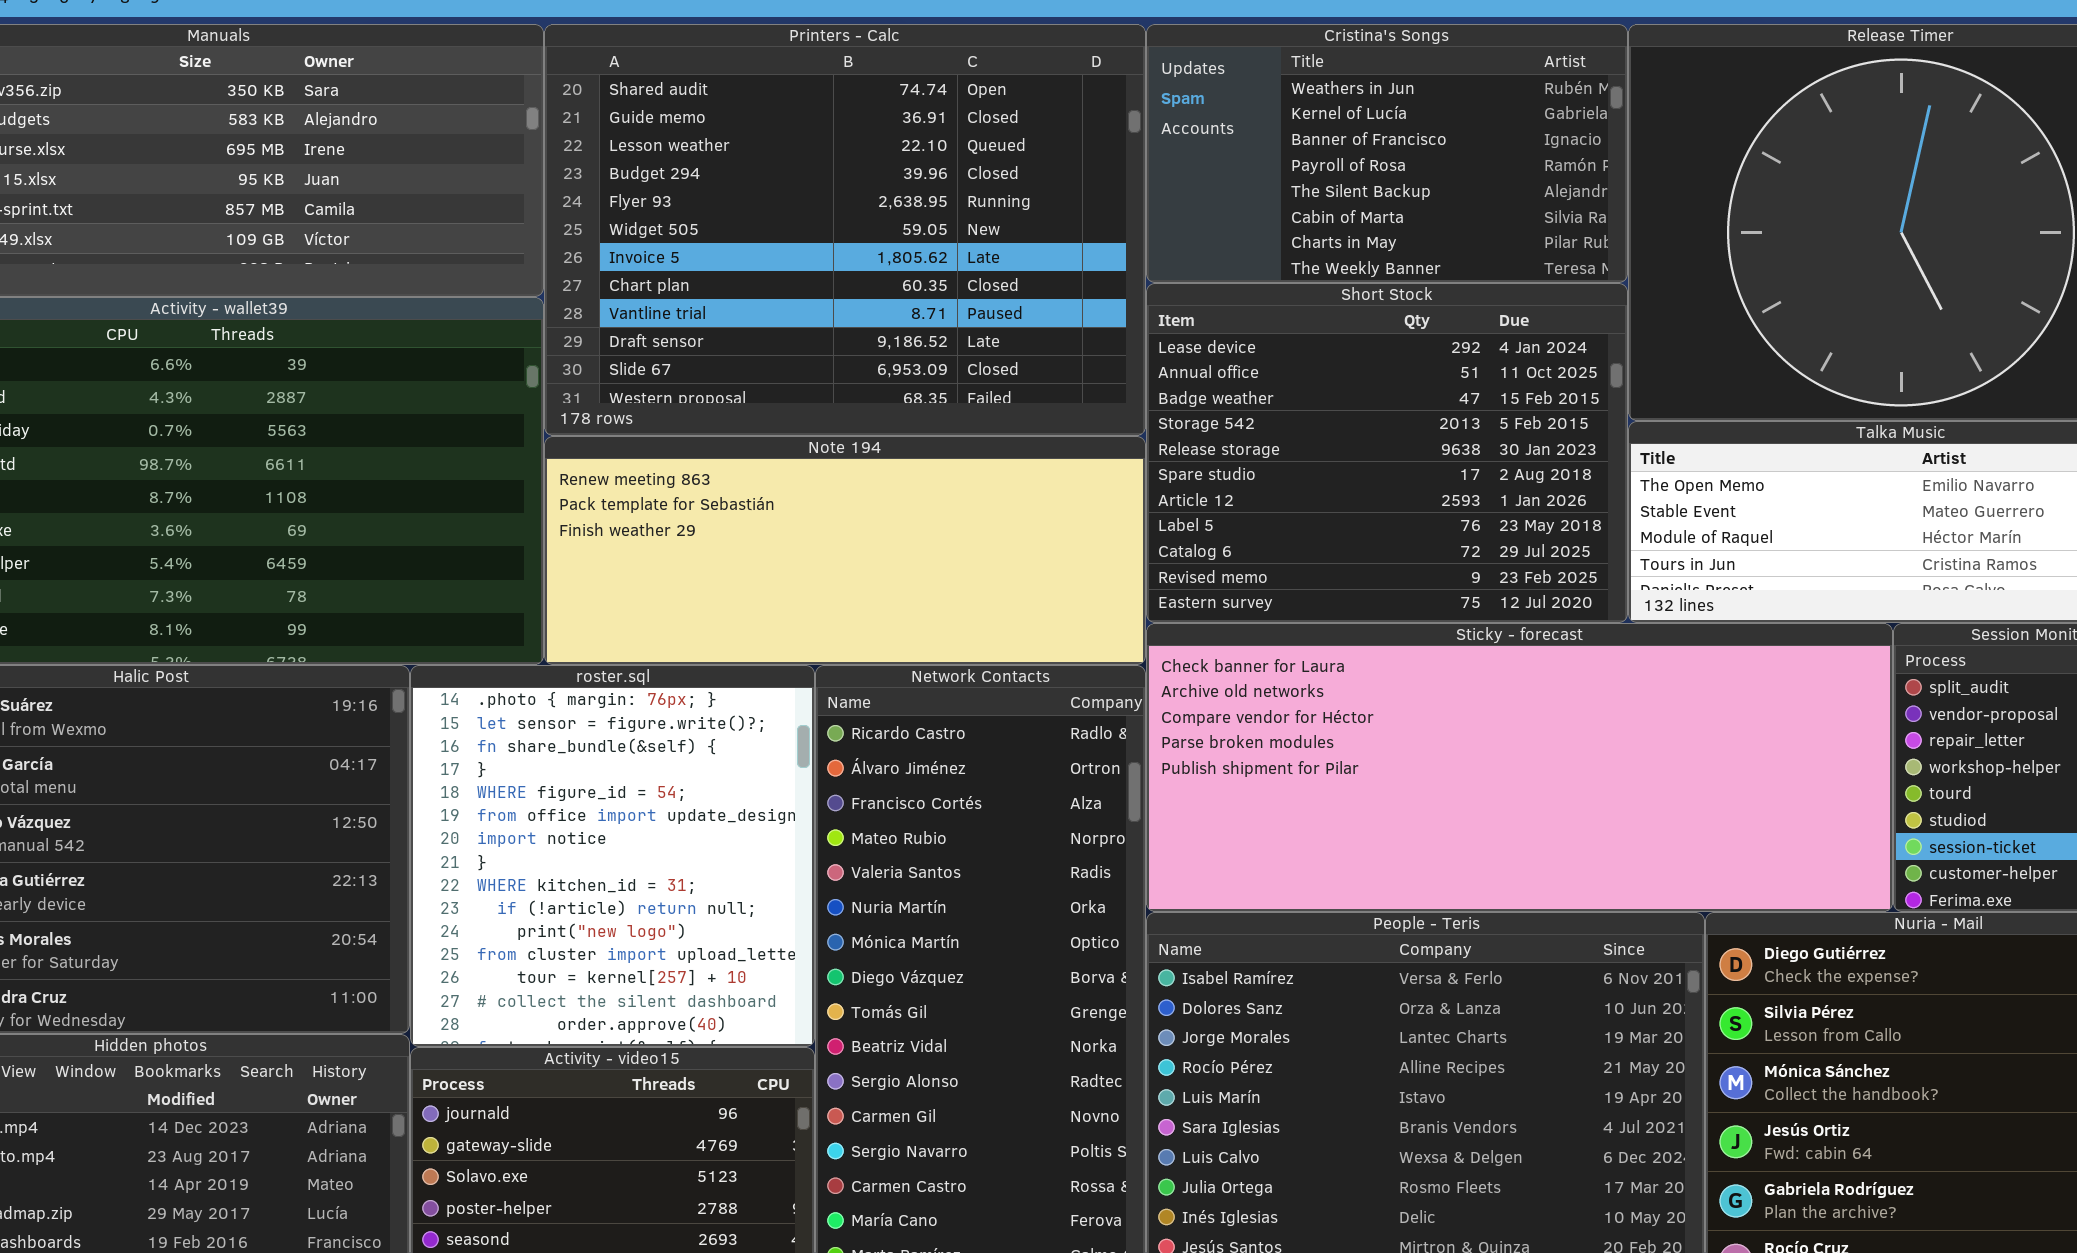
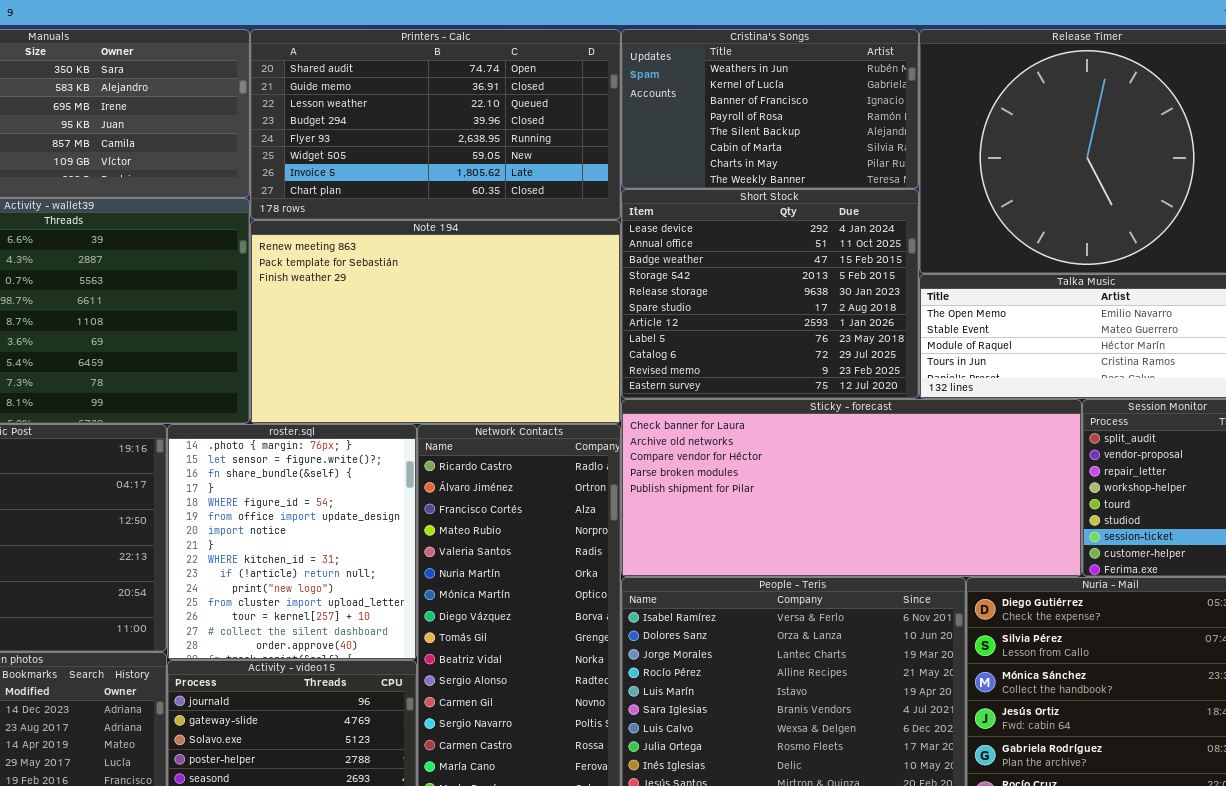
Printers - Calc: [544,24,1146,436] -> [250,29,621,220], resized
Note 194: [544,436,1146,665] -> [250,220,621,424], resized

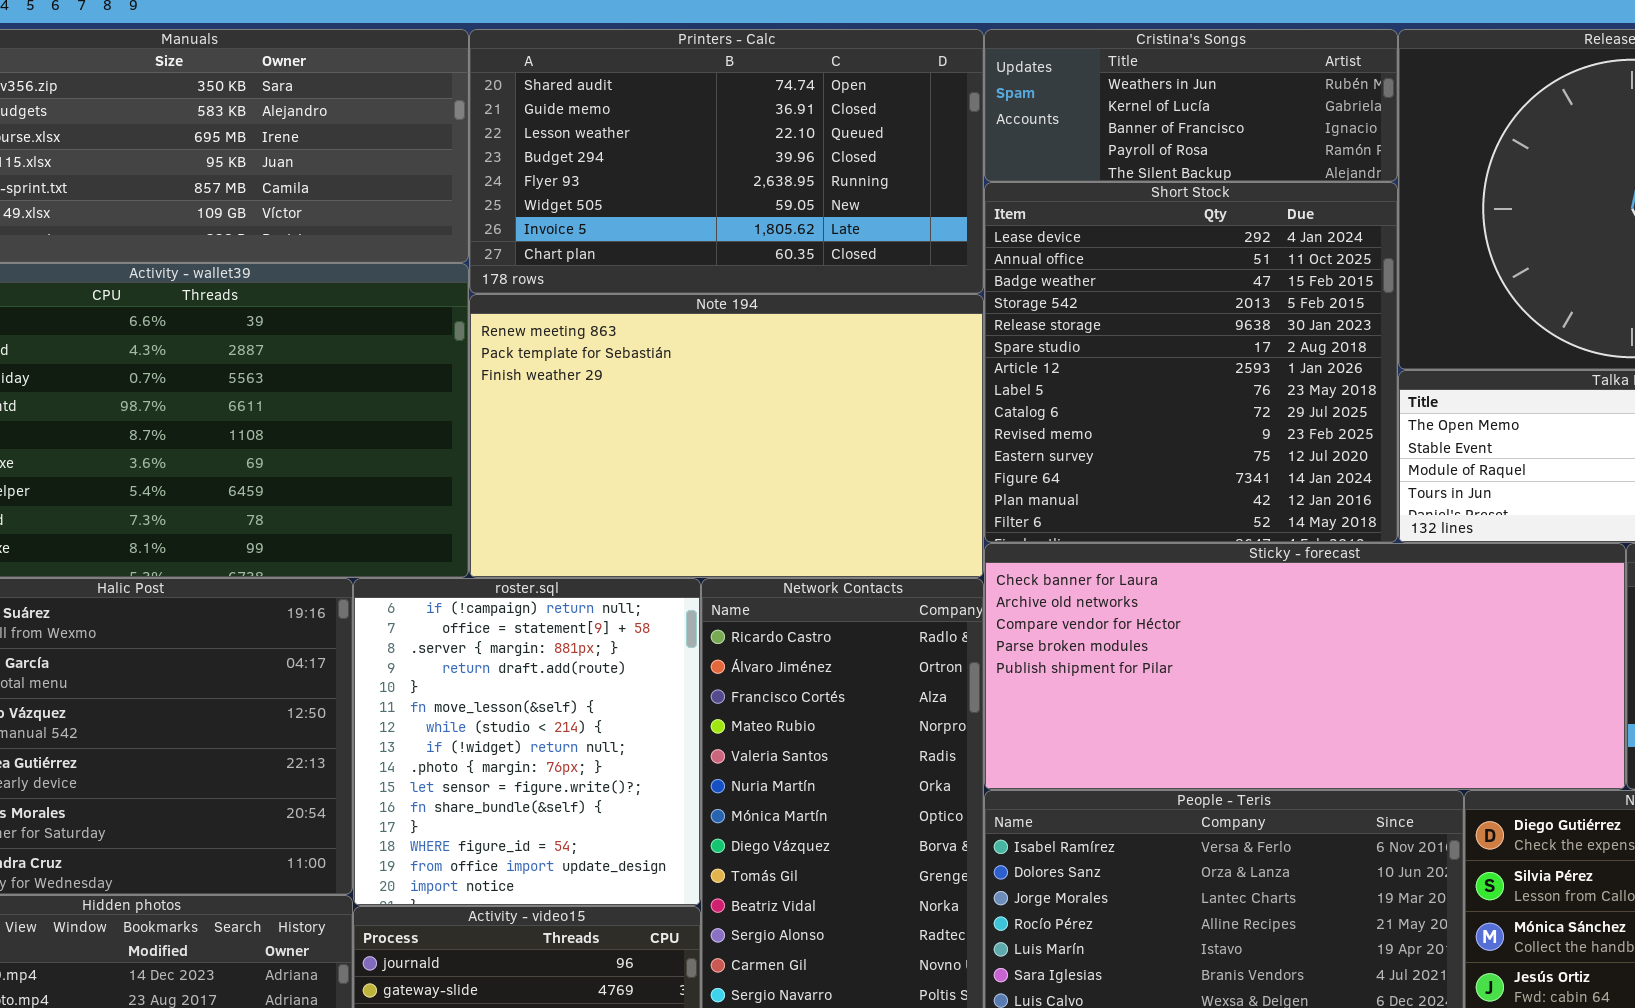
Cristina's Songs: [621,29,919,189] -> [984,29,1398,182], resized
Short Stock: [621,189,919,399] -> [984,182,1398,543], resized
roster.sql: [167,424,417,660] -> [353,578,701,906], scrolled up 8 rows

